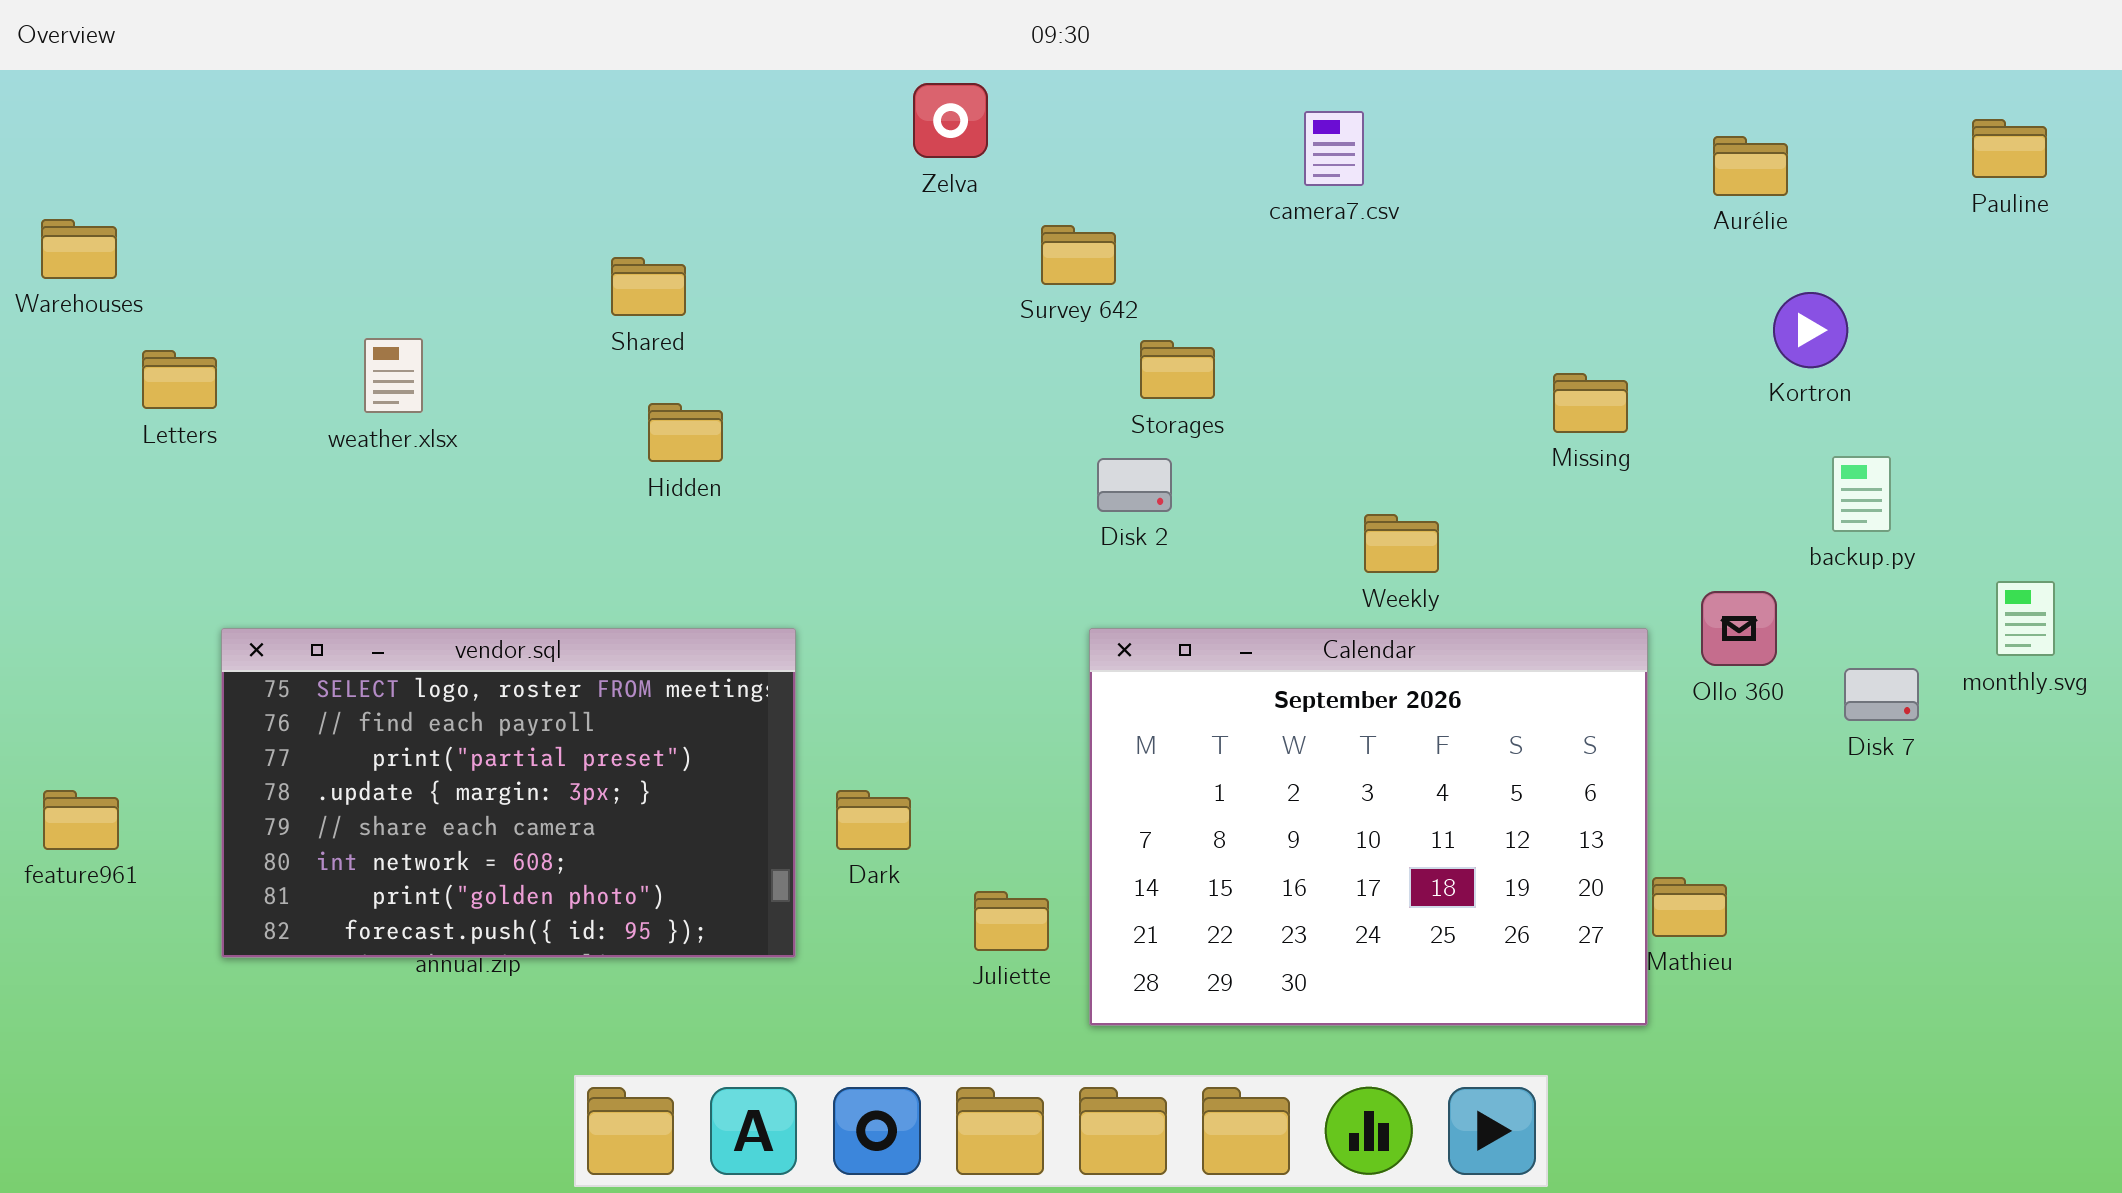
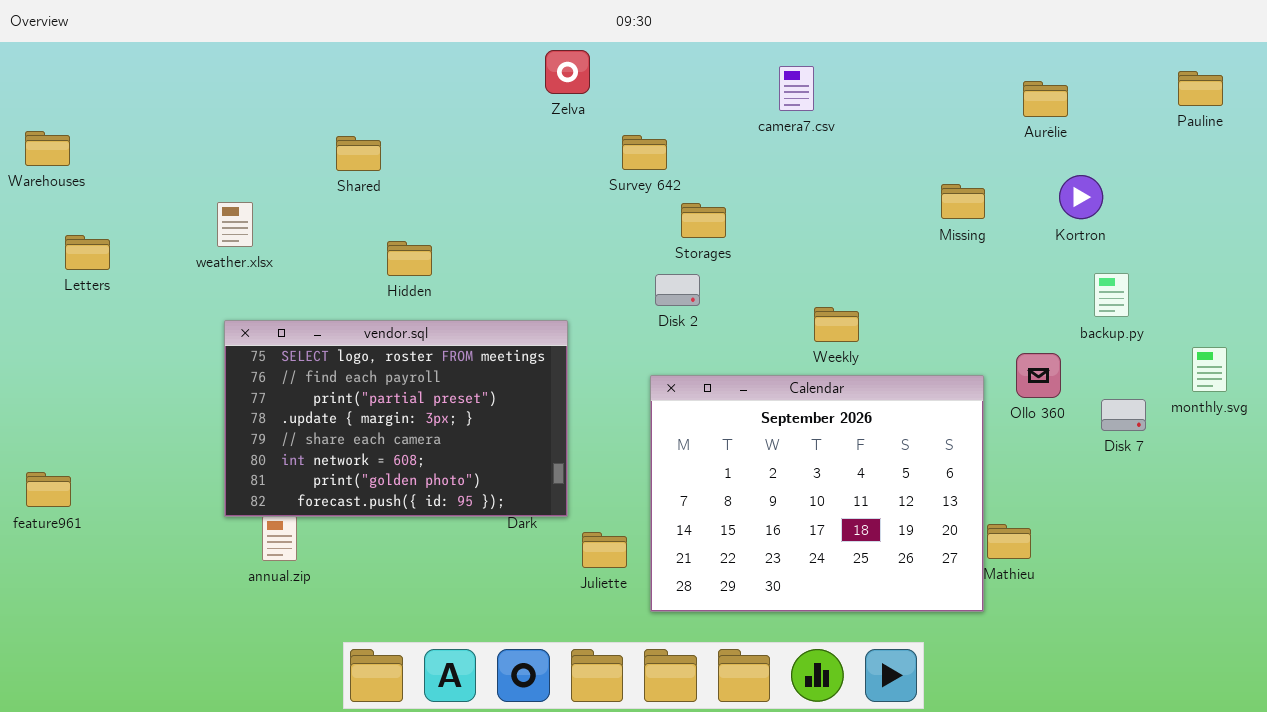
Shared: [611,257,686,316] -> [336,136,381,171], moved
Letters: [142,350,217,409] -> [65,235,110,270], moved
Missing: [1553,373,1628,433] -> [941,184,985,219], moved
vendor.sql: [221,628,796,958] -> [224,320,568,517], moved

